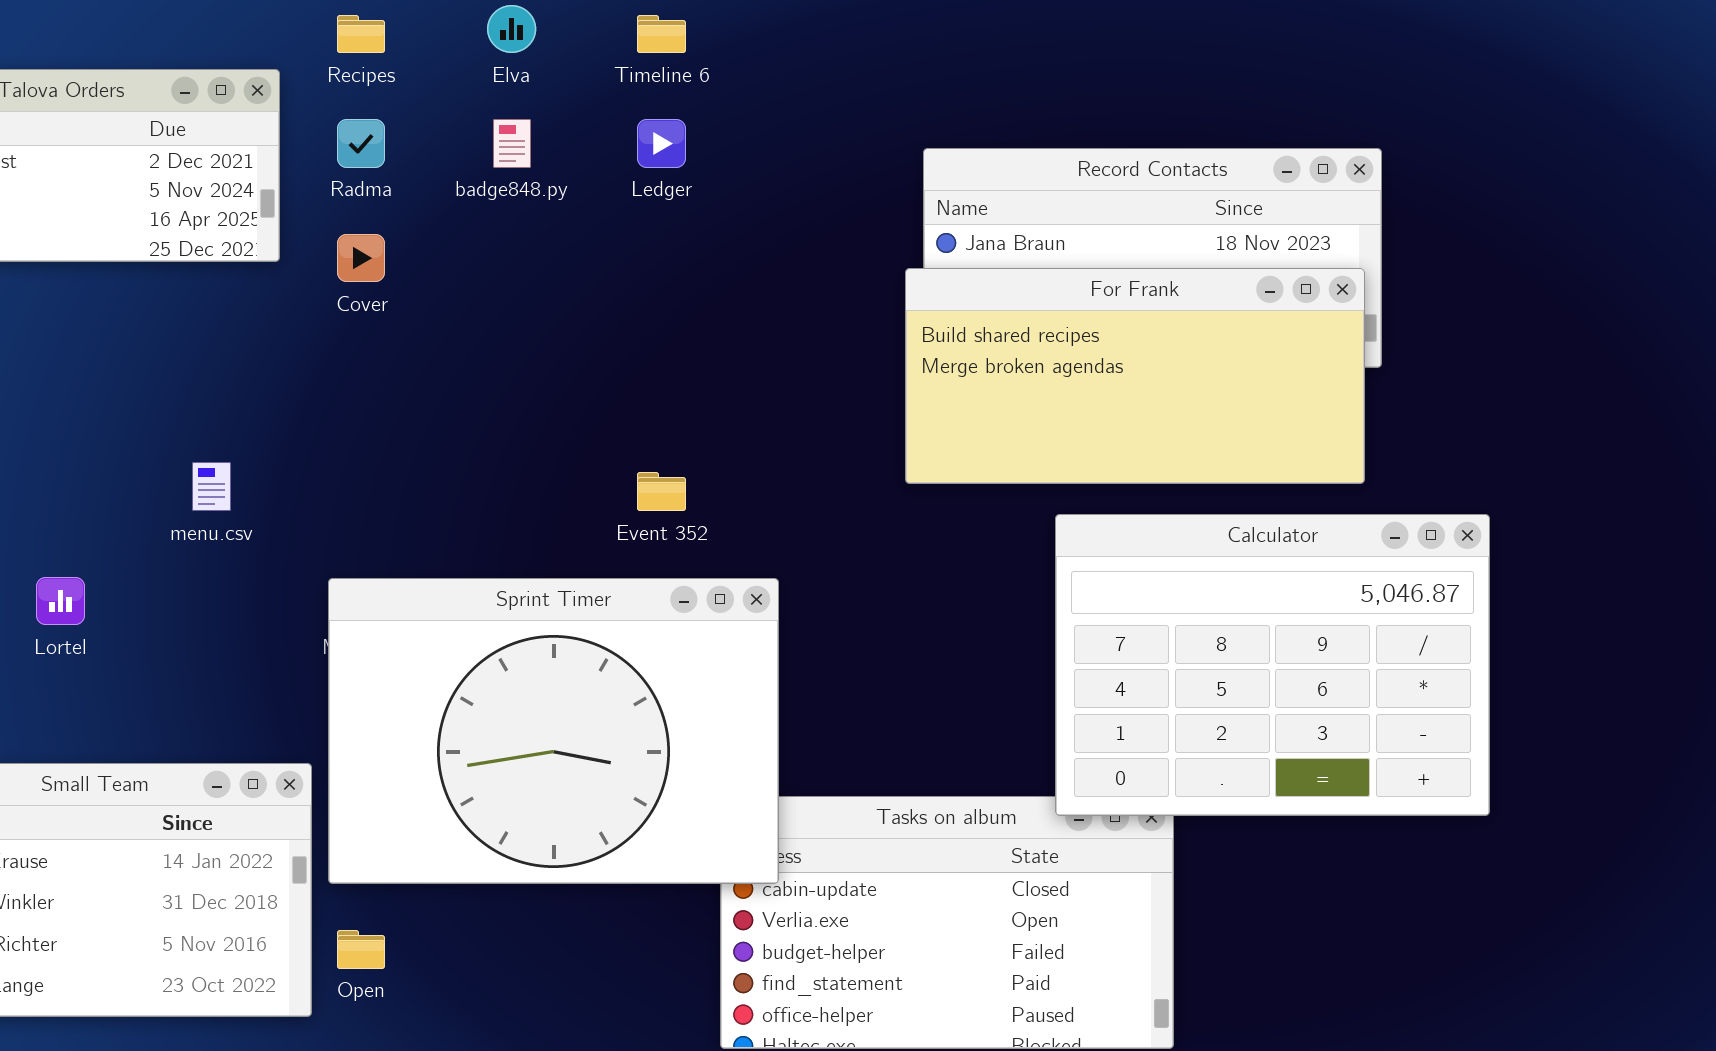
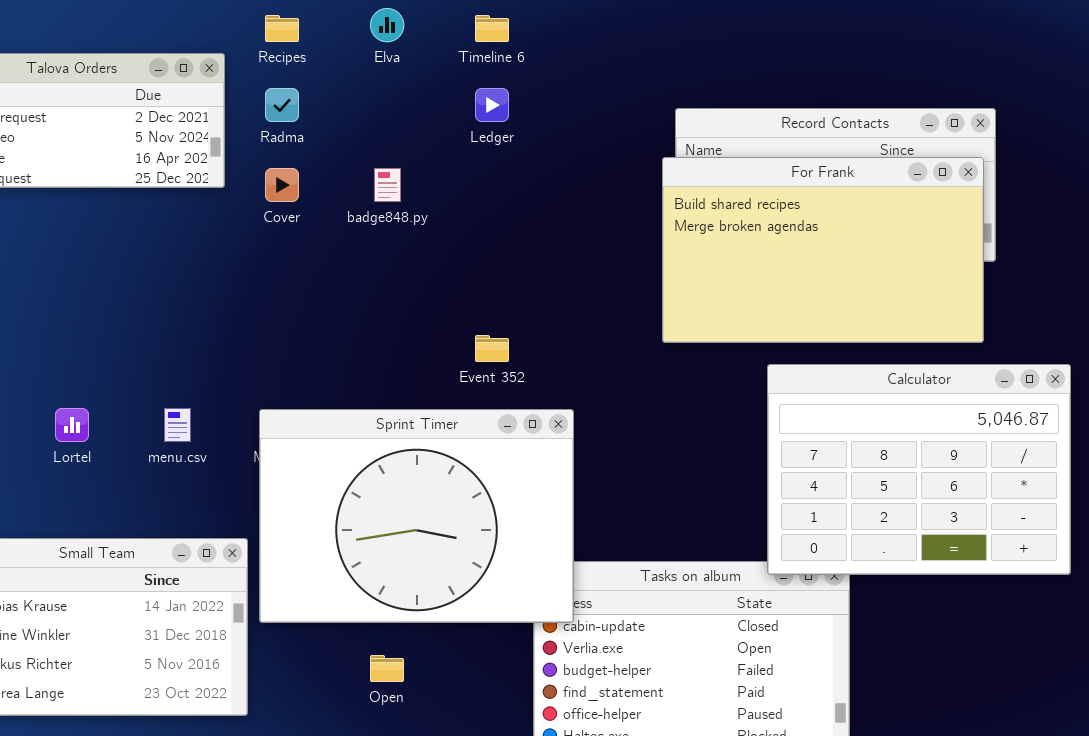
badge848.py: [493,119,531,168] -> [374,168,401,202], moved
For Frank: [905,268,1365,484] -> [662,157,984,343], resized
menu.csv: [192,462,231,511] -> [164,408,191,442], moved
Open: [337,930,385,969] -> [370,655,404,682], moved

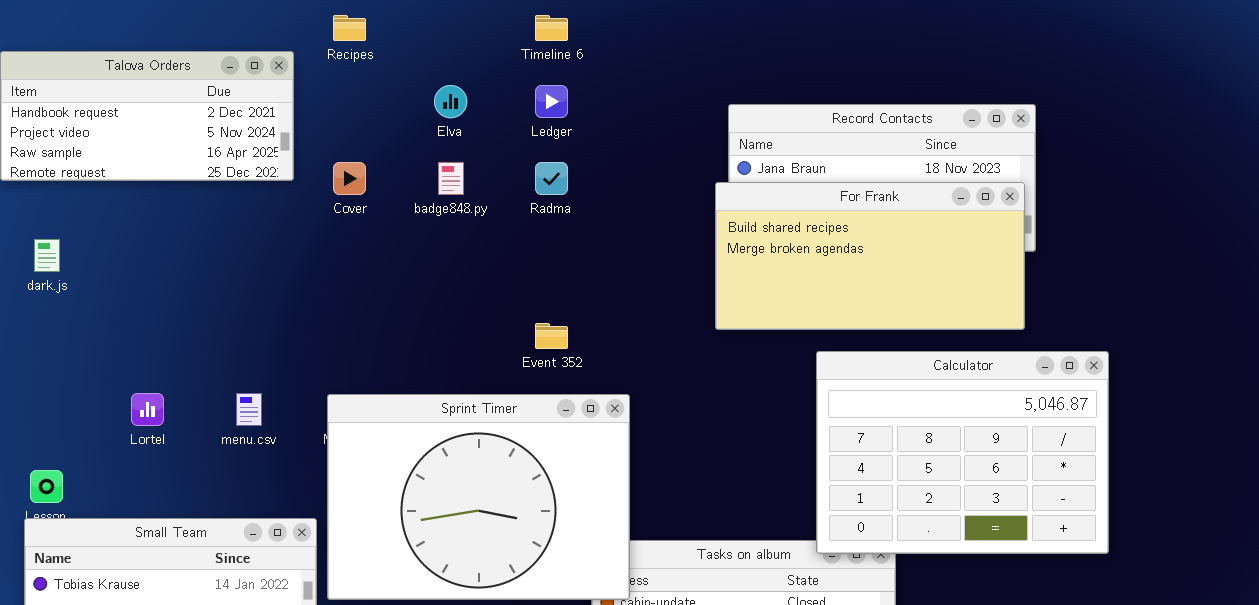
Elva: [370,8,404,42] -> [434,85,467,118], moved
Radma: [265,88,299,122] -> [535,162,568,195], moved
For Frank: [662,157,984,343] -> [715,182,1025,330], resized

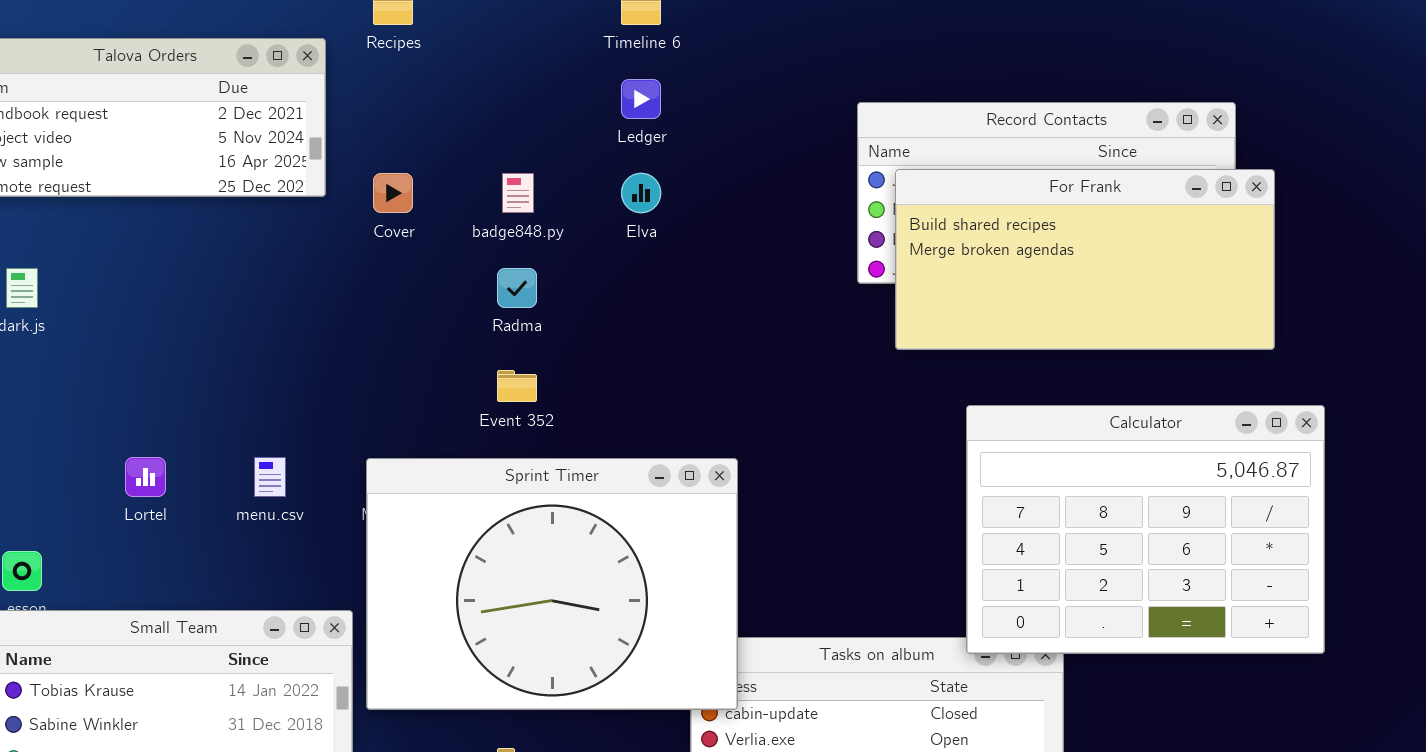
Elva: [434,85,467,118] -> [621,173,661,213], moved
Radma: [535,162,568,195] -> [497,268,537,308], moved
For Frank: [715,182,1025,330] -> [895,169,1275,350], moved
Event 352: [535,323,568,349] -> [497,370,537,402], moved

